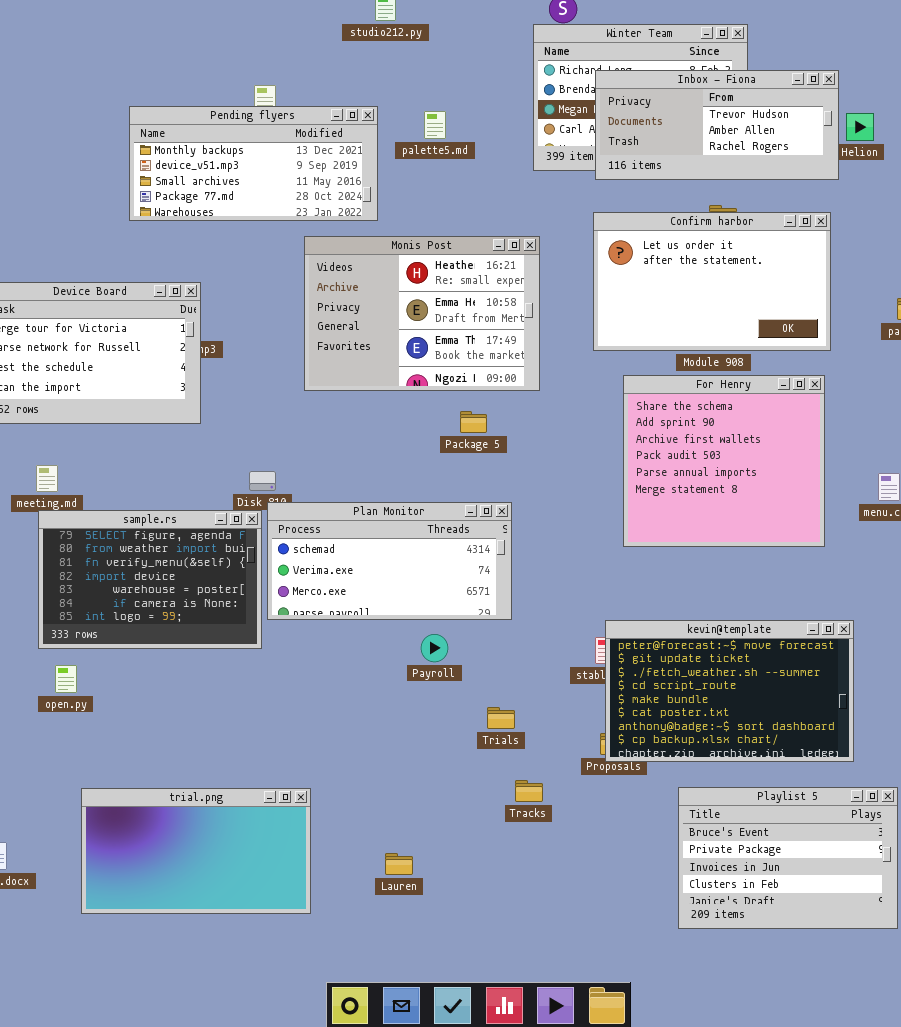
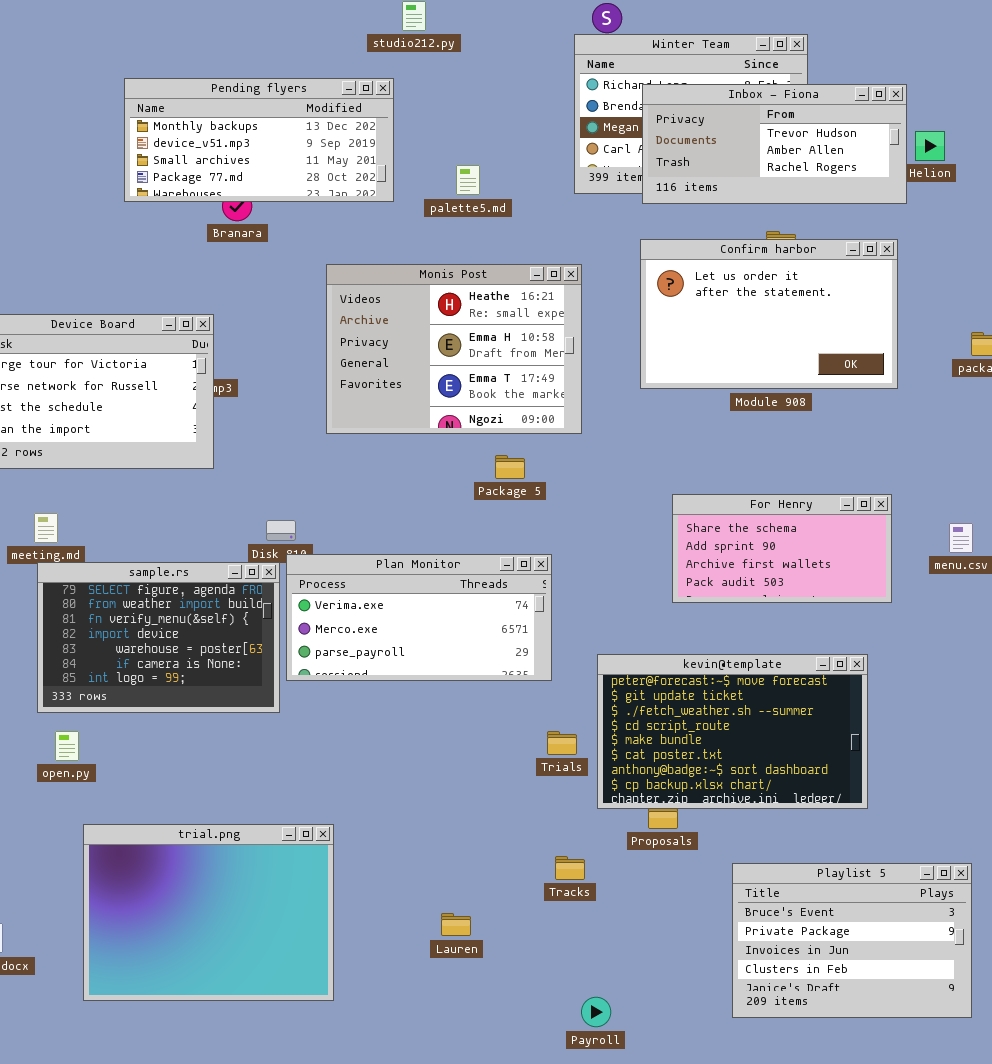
Pending flyers: [129,106,378,221] -> [124,78,394,202], moved
palette5.md: [424,111,446,139] -> [456,165,480,195], moved
For Henry: [623,375,825,547] -> [672,494,892,603], resized
Plan Monitor: [267,502,512,620] -> [286,554,552,681], scrolled down 1 row
kevin@template: [605,620,854,762] -> [597,654,868,809], moved
Payroll: [421,634,448,662] -> [581,997,611,1027], moved
Trials: [487,707,515,729] -> [547,731,577,755], moved
trial.png: [81,788,311,914] -> [83,824,334,1001], resized
Lauren: [385,853,413,875] -> [441,913,471,936], moved

